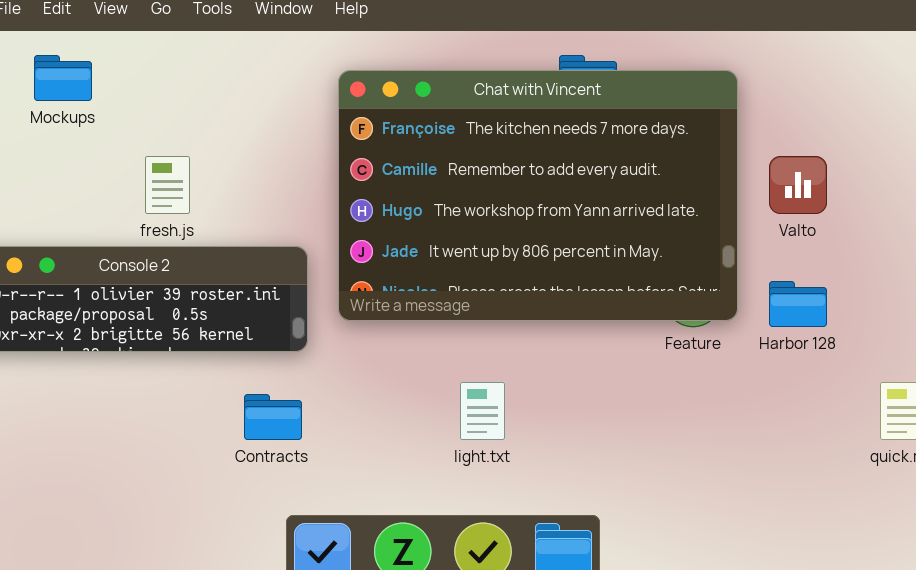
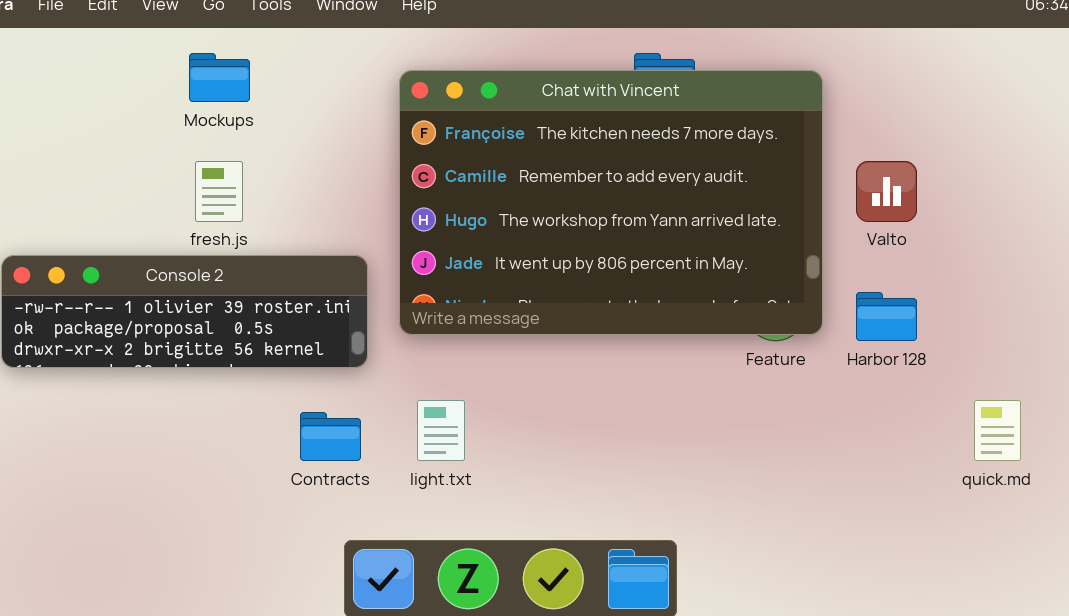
Mockups: [34,55,92,101] -> [189,53,250,102], moved
light.txt: [460,382,505,440] -> [417,400,465,461], moved

